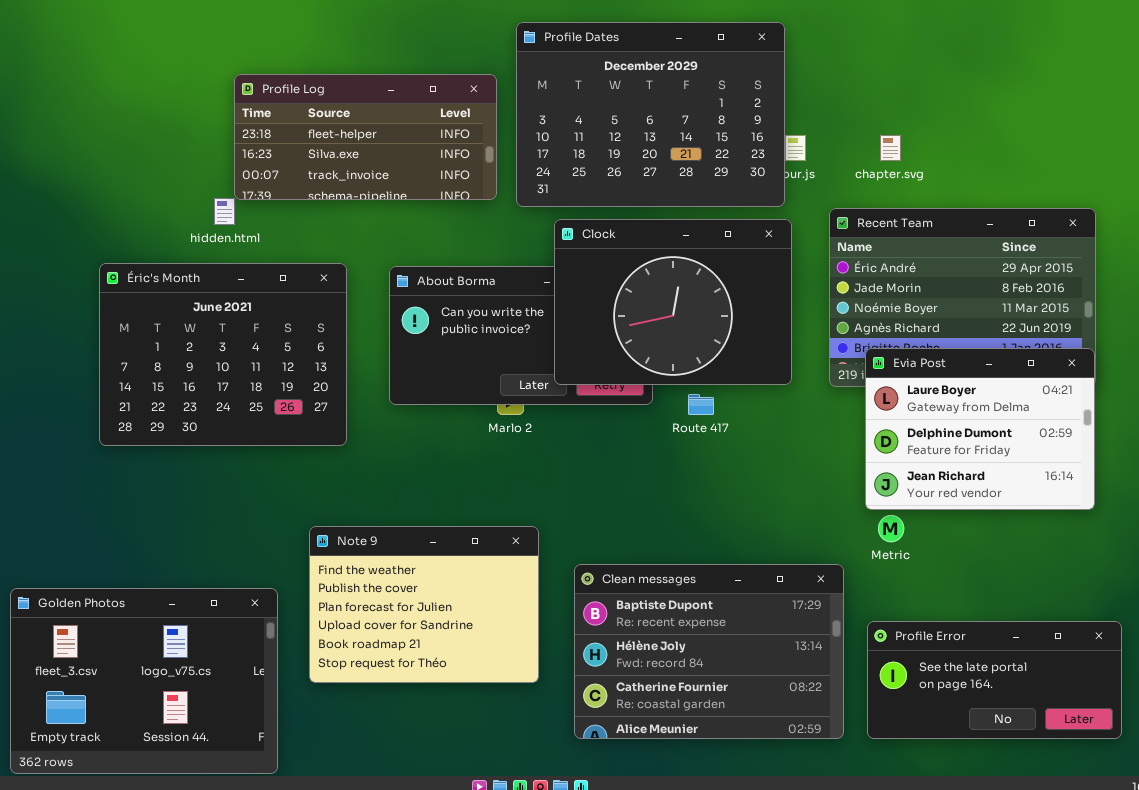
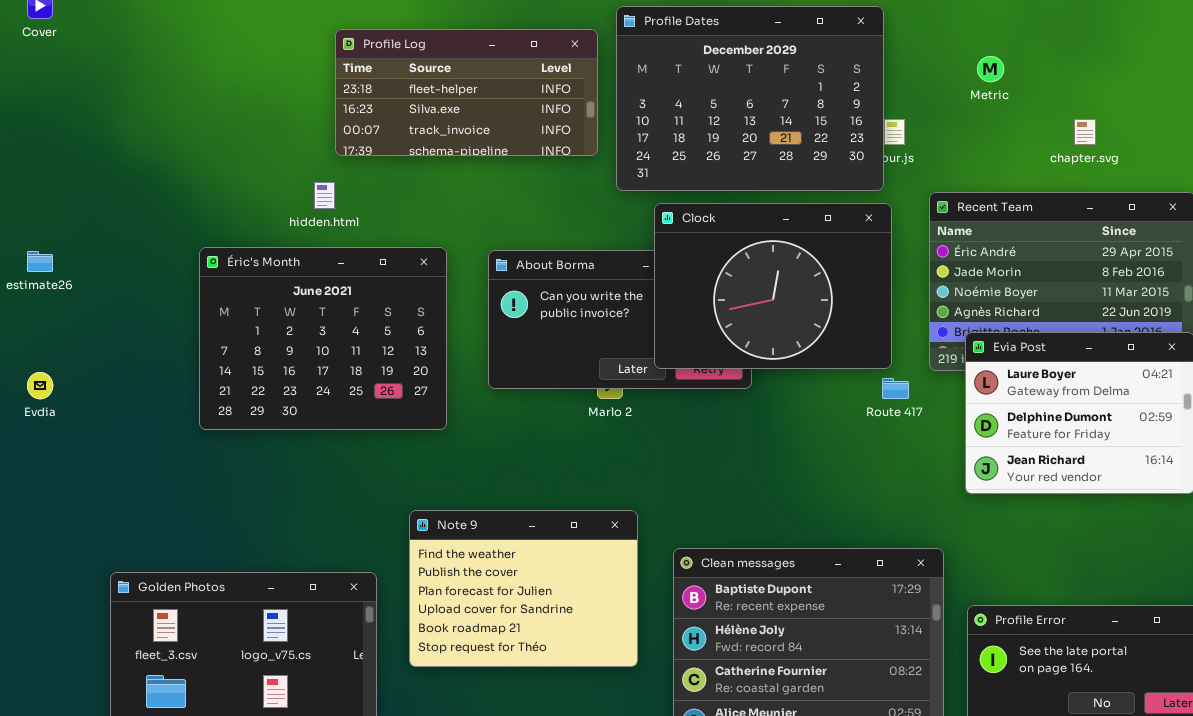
Profile Log: [234,74,497,200] -> [335,29,598,156], moved
chapter.svg: [880,135,901,161] -> [1074,119,1096,145], moved
Route 417: [688,394,714,415] -> [882,378,909,399], moved
Metric: [878,515,904,542] -> [977,56,1004,82], moved

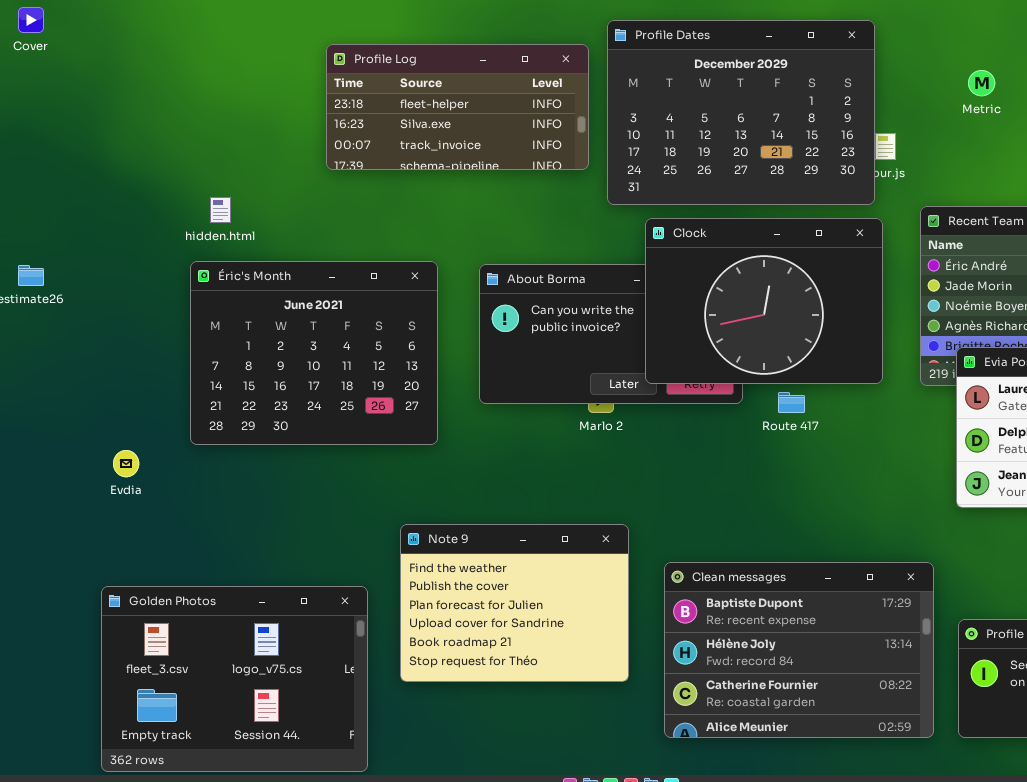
hidden.html: [314,182,335,209] -> [210,197,231,223], moved
Evdia: [27,372,53,399] -> [113,450,139,477], moved
Route 417: [882,378,909,399] -> [778,392,805,413], moved

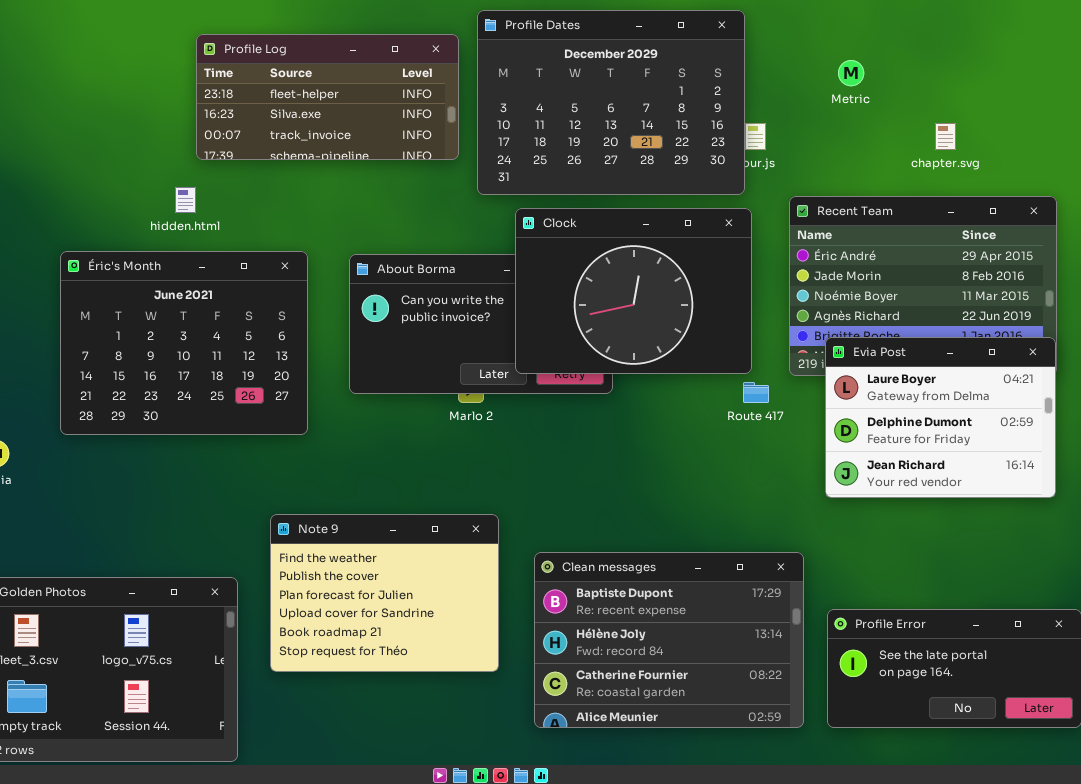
hidden.html: [210,197,231,223] -> [175,187,196,213], moved
Route 417: [778,392,805,413] -> [743,382,769,403], moved

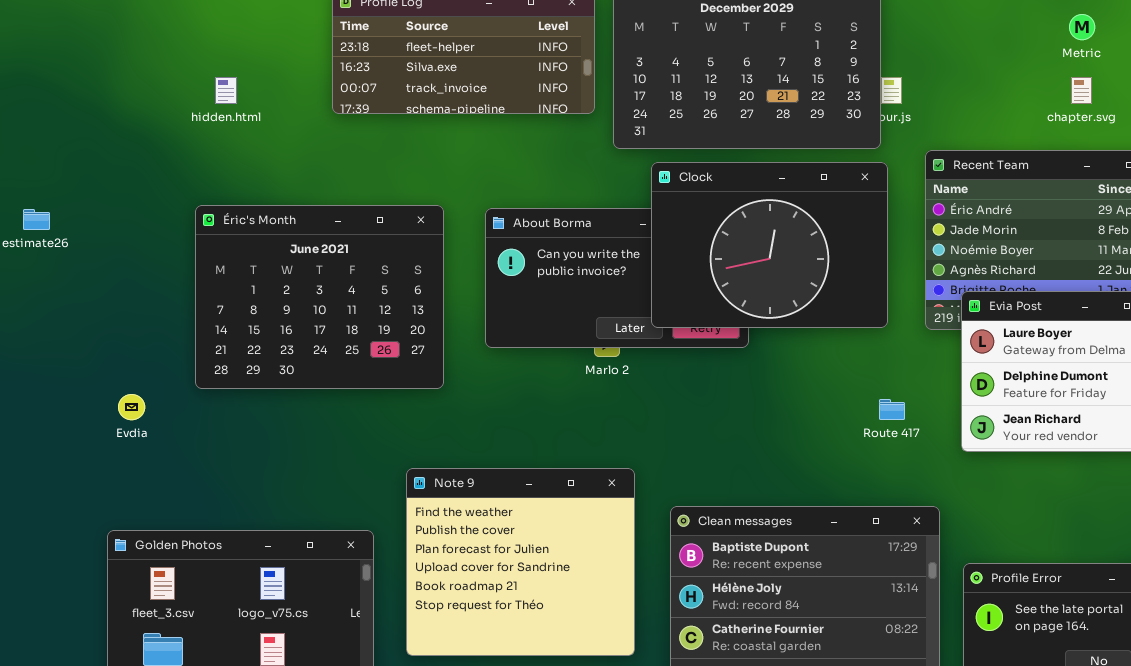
Metric: [838,60,864,86] -> [1069,14,1095,40], moved
hidden.html: [175,187,196,213] -> [215,77,237,104], moved
Route 417: [743,382,769,403] -> [879,399,905,420], moved
Note 9: [270,514,499,672] -> [406,468,635,656], resized

